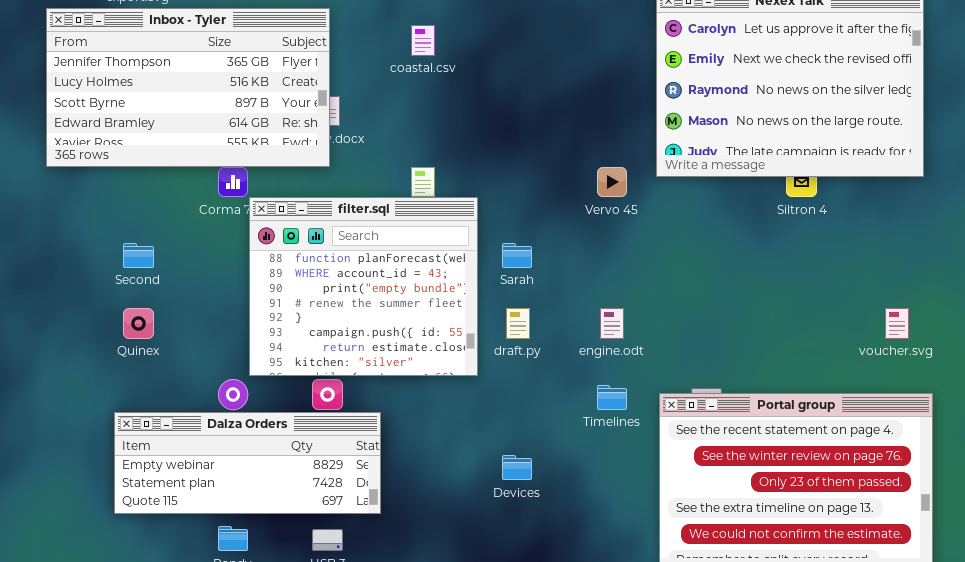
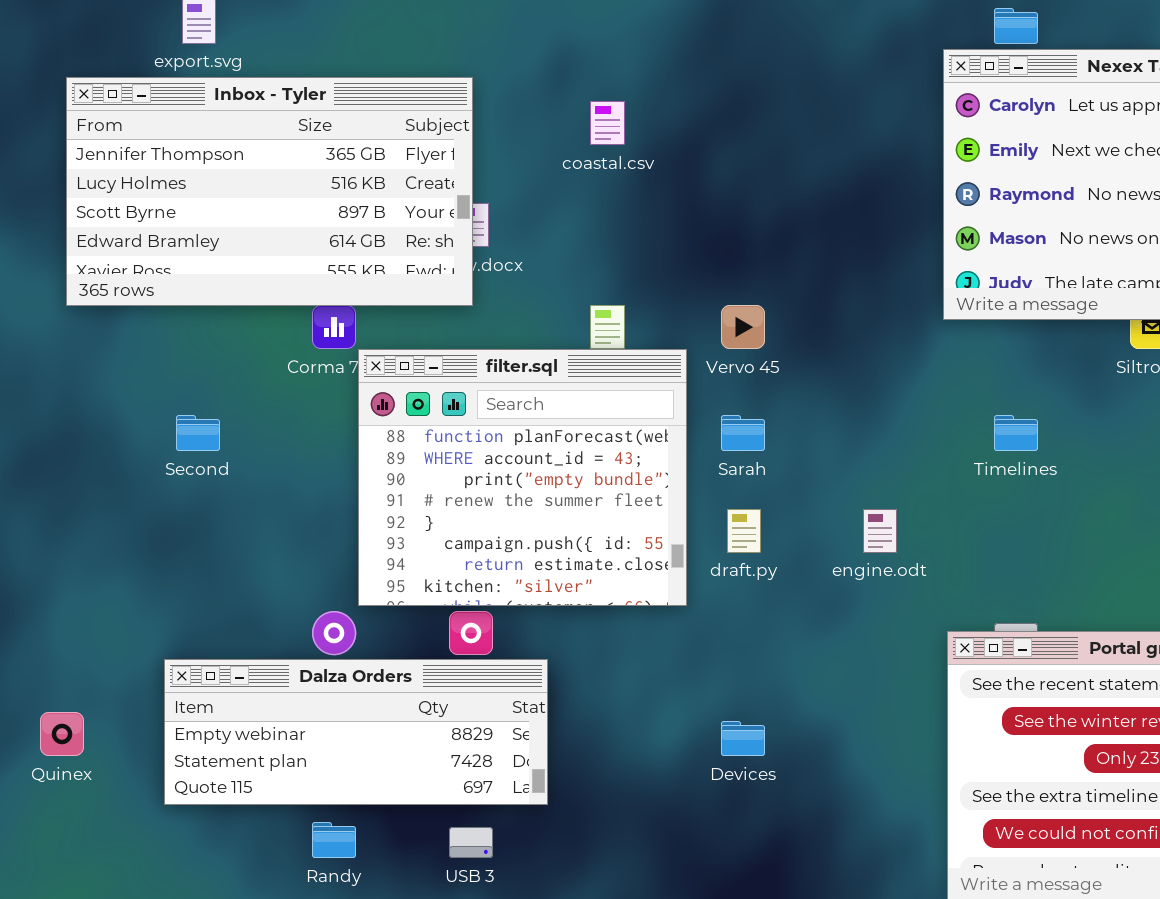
Vervo 45: [597,167,627,197] -> [721,305,765,349], moved
Quinex: [123,308,154,339] -> [40,712,84,756], moved
Timelines: [597,385,627,410] -> [994,415,1038,451], moved

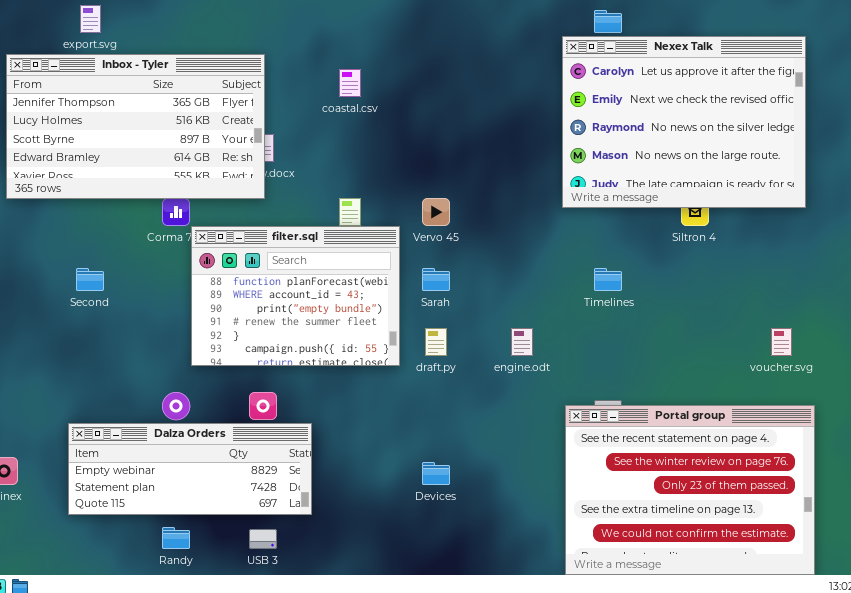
filter.sql: [358,349,687,606] -> [191,226,400,366], resized

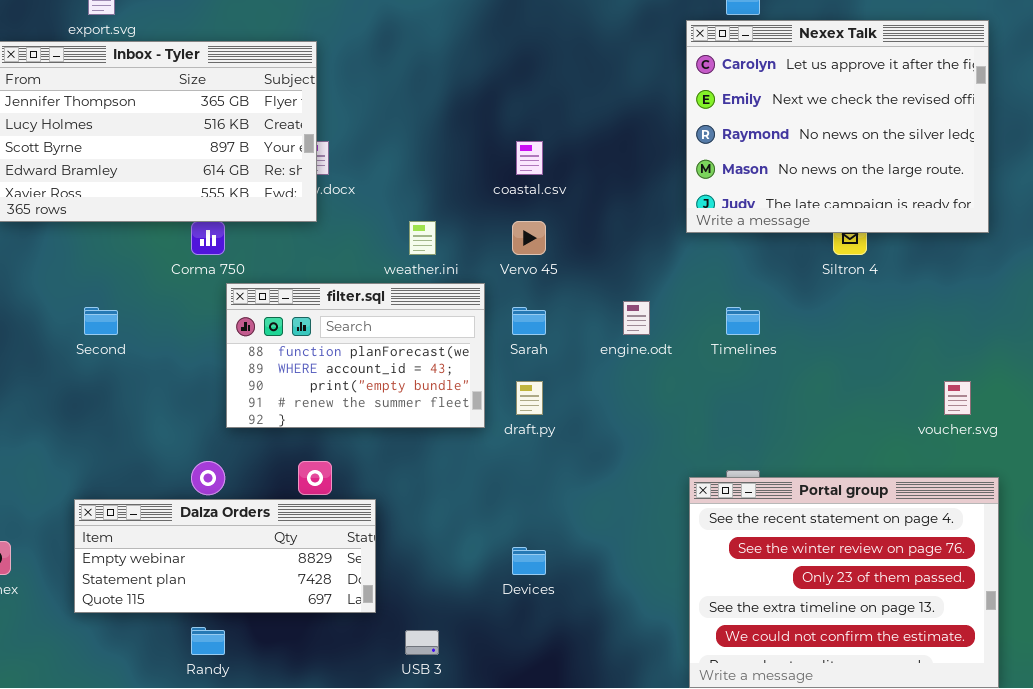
coastal.csv: [339,69,361,97] -> [516,141,543,175], moved
filter.sql: [191,226,400,366] -> [226,283,485,428], resized
engine.odt: [511,328,533,356] -> [623,301,650,335], moved
USB 3: [249,529,277,549] -> [405,630,439,655], moved

